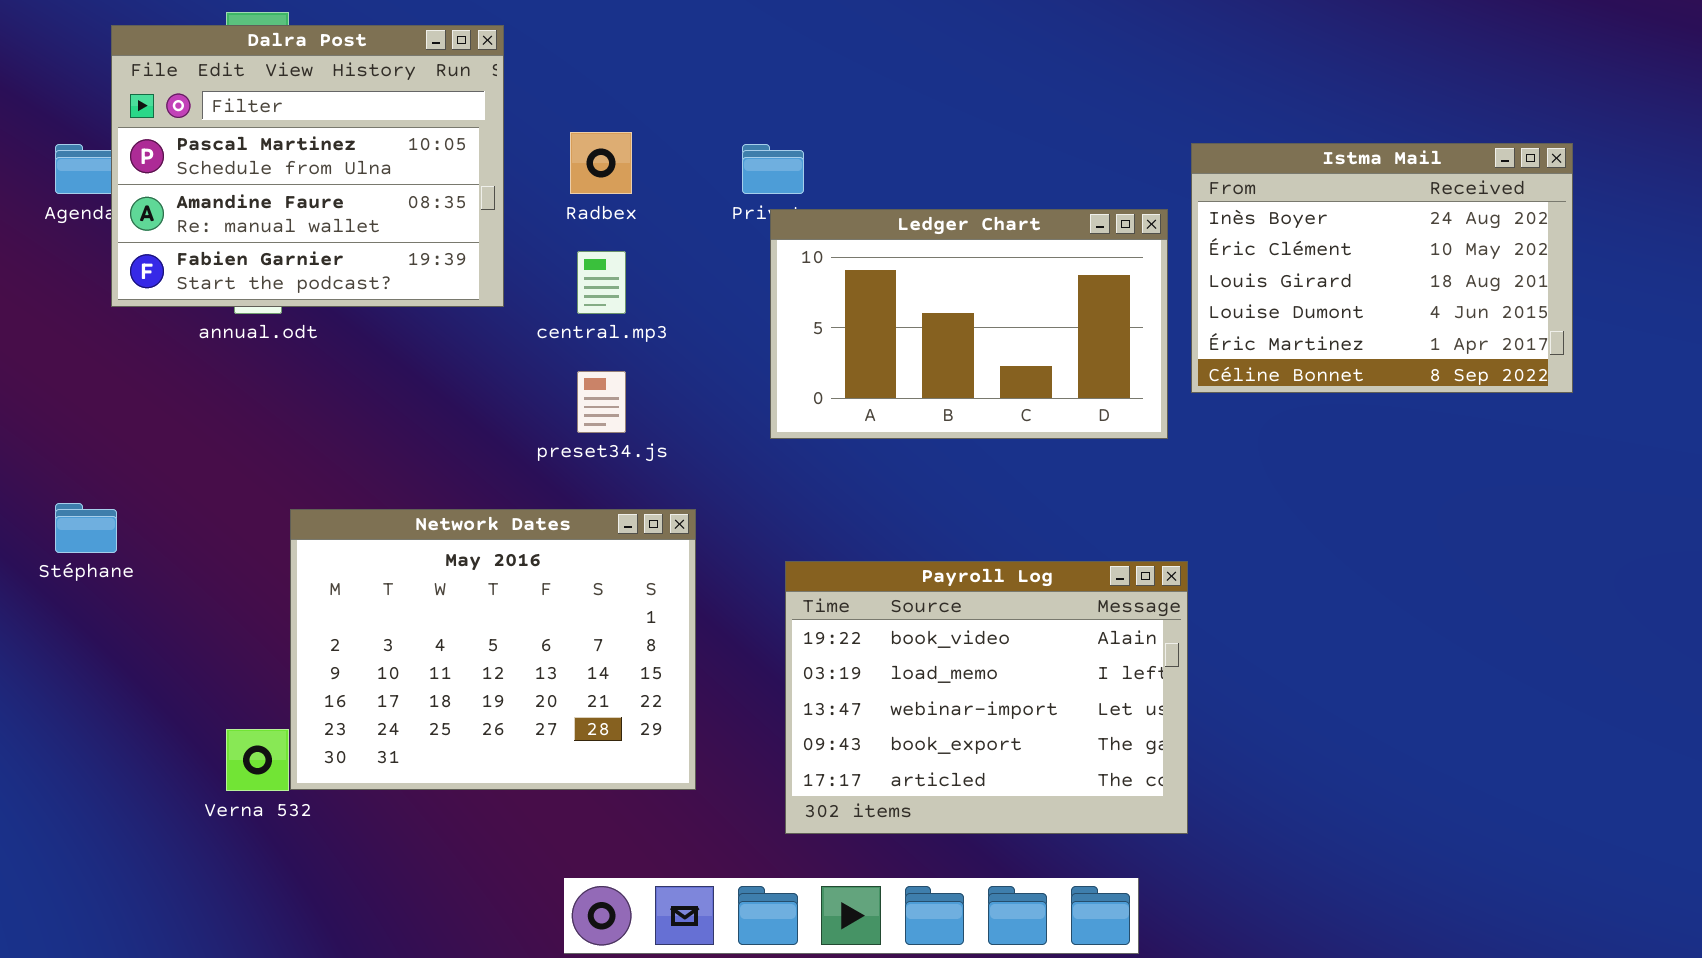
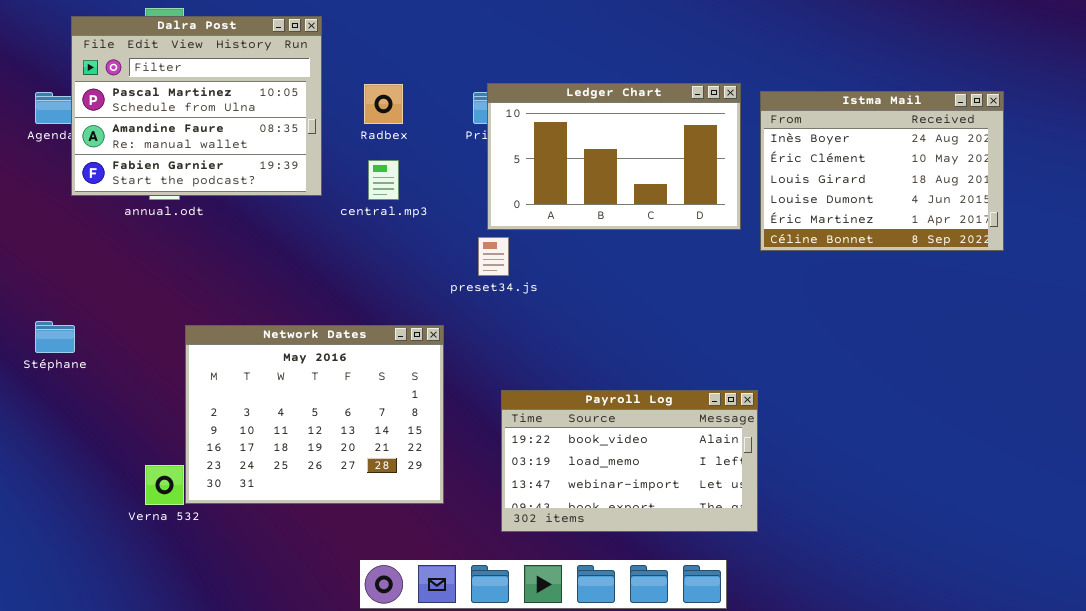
Ledger Chart: [770,209,1168,439] -> [487,83,741,230], moved
preset34.js: [577,371,626,433] -> [478,237,509,276], moved
Payroll Log: [785,561,1188,834] -> [501,390,758,532], resized

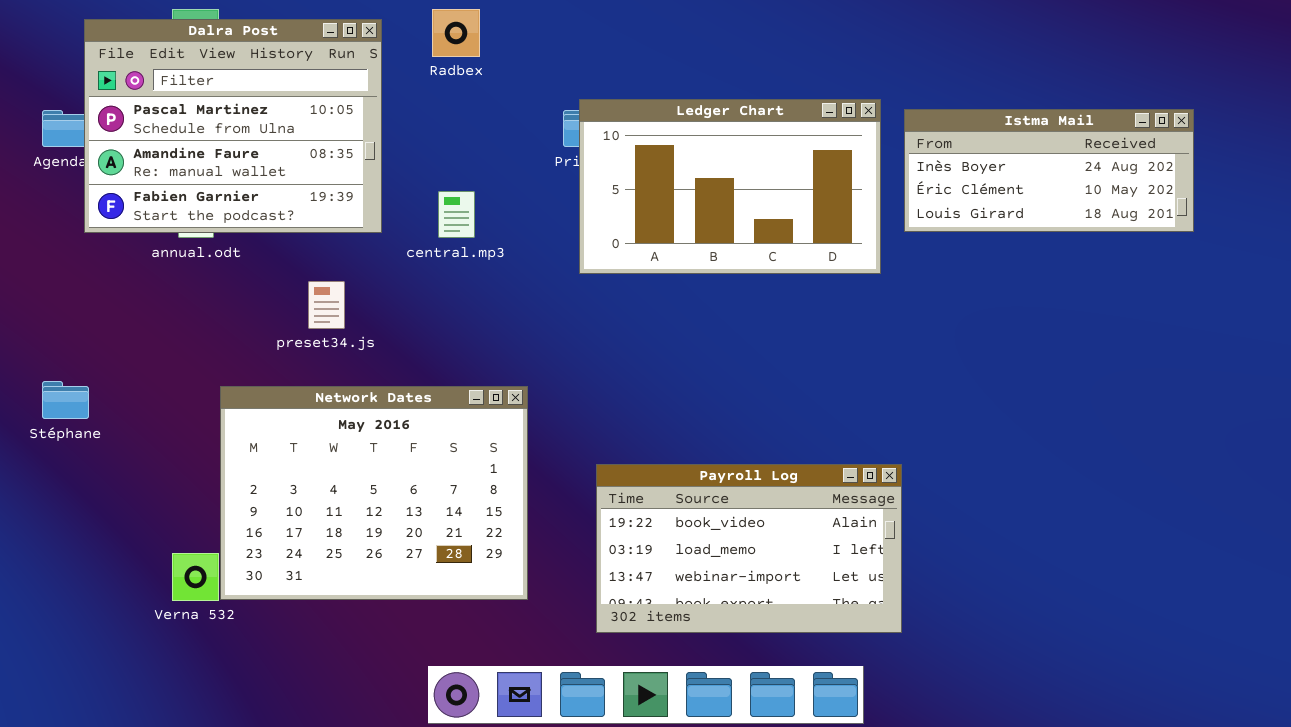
Radbex: [364,84,403,124] -> [432,9,480,57], moved
Istma Mail: [760,91,1004,251] -> [904,109,1194,232], resized
preset34.js: [478,237,509,276] -> [308,281,345,329], moved

